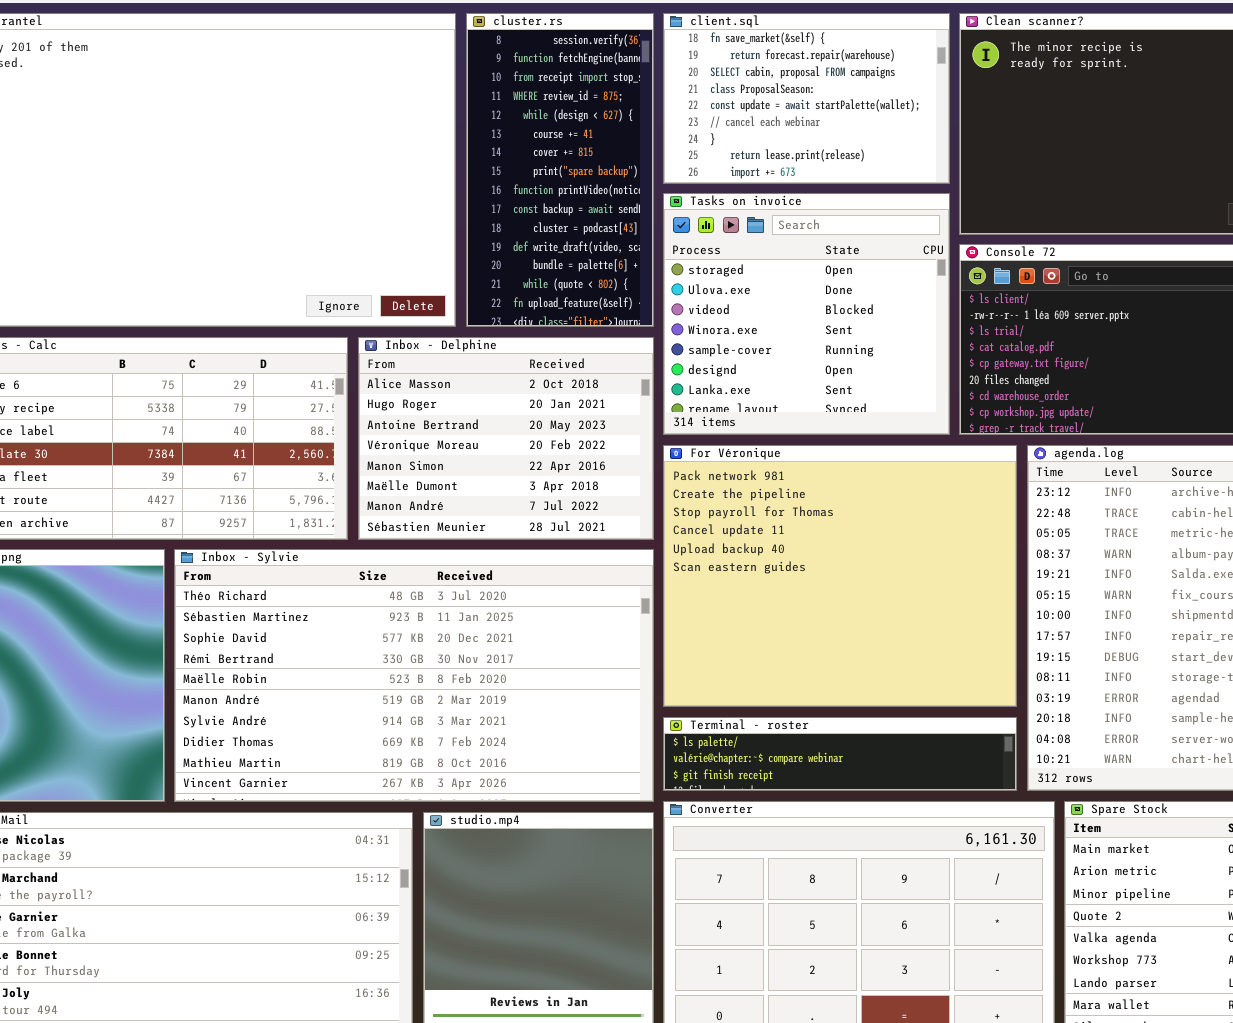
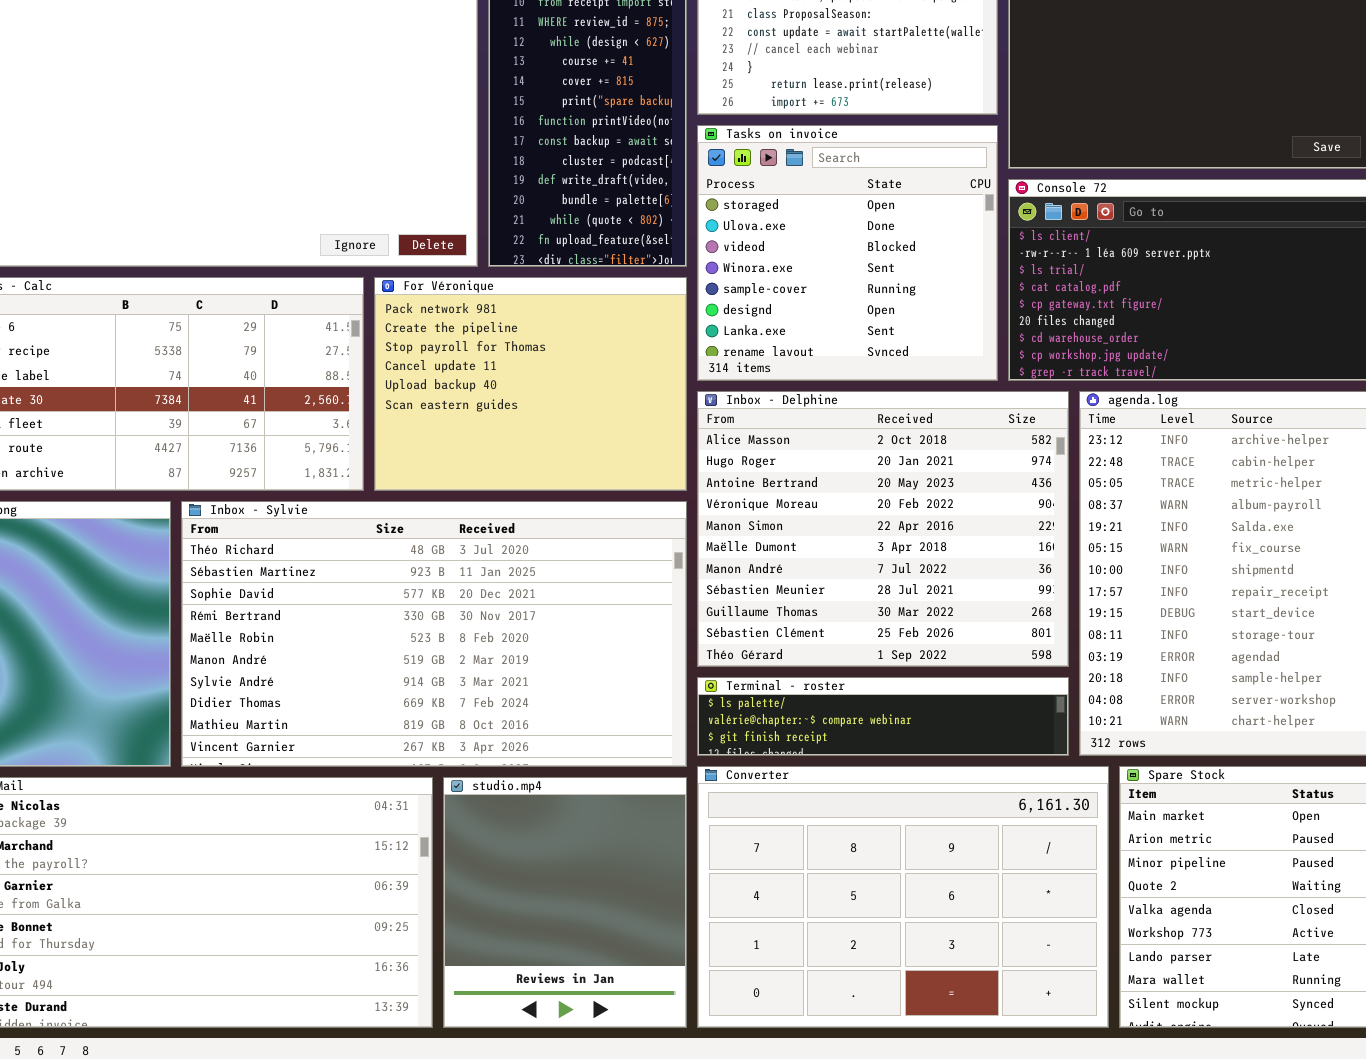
Inbox - Delphine: [358,337,654,540] -> [697,391,1069,667], moved, resized
For Véronique: [663,445,1017,707] -> [374,277,687,491], moved, resized

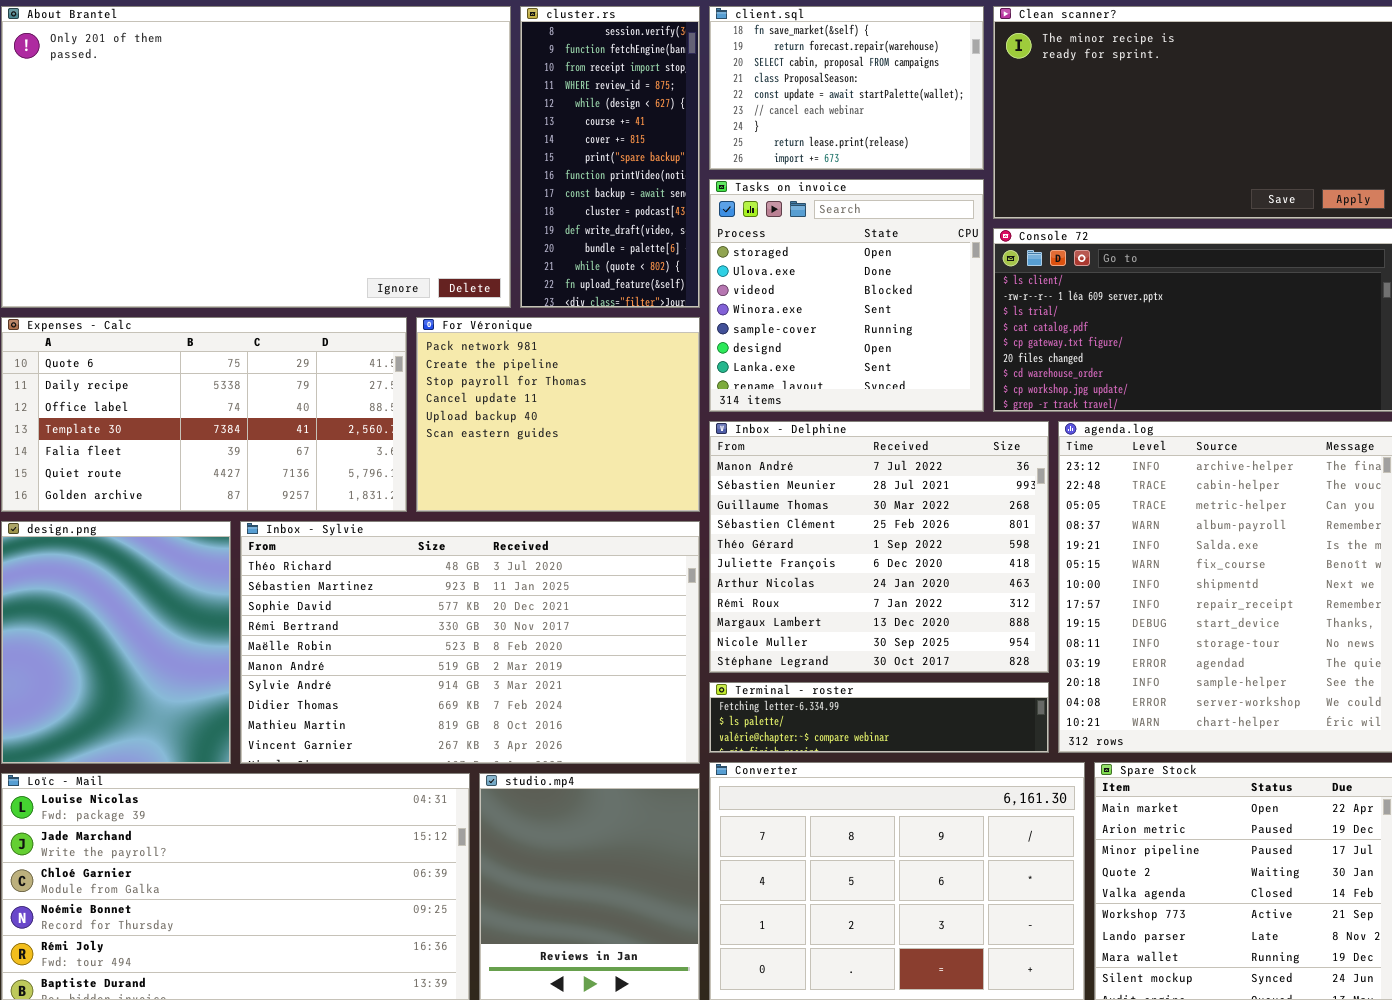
Inbox - Delphine: [697,391,1069,667] -> [709,421,1049,673], scrolled down 6 rows
Terminal - roster: [697,677,1069,756] -> [709,682,1049,753], scrolled up 1 row

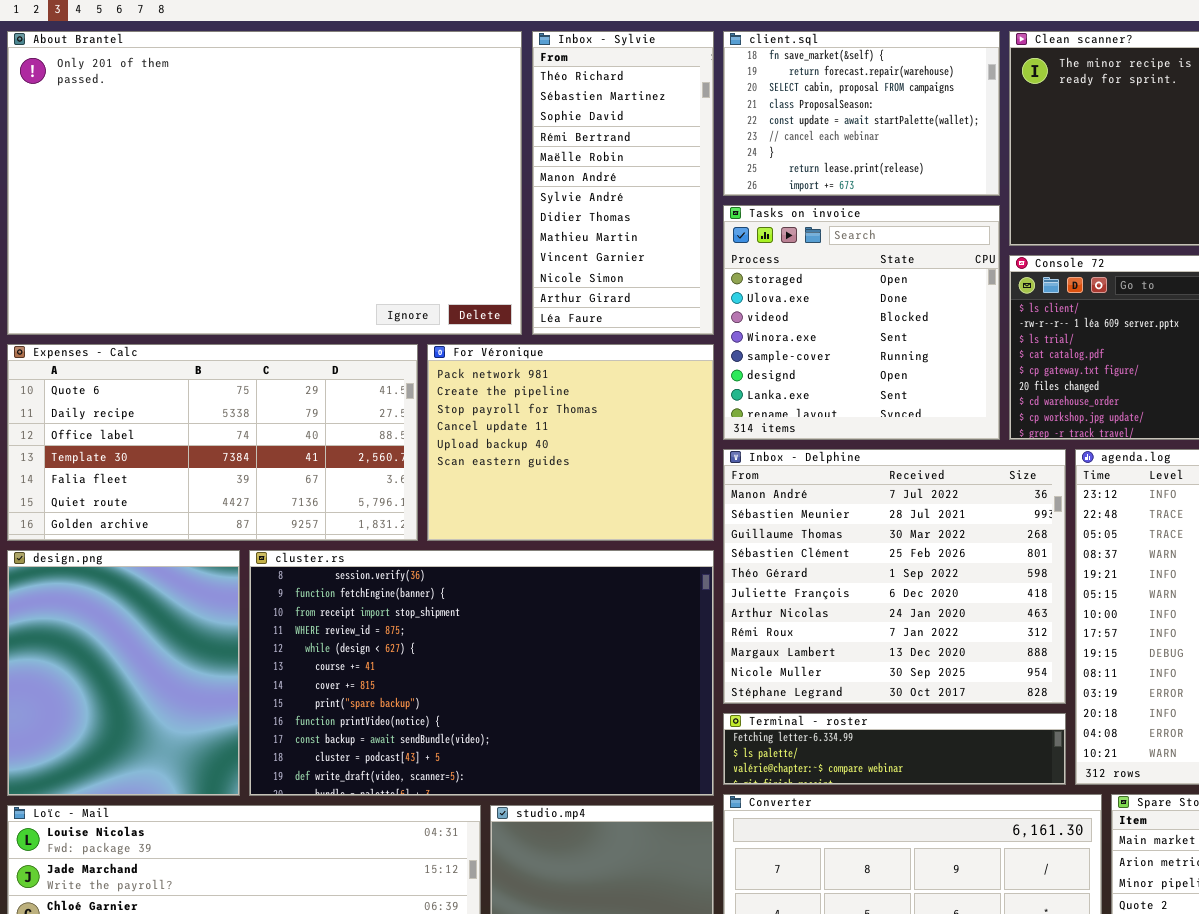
cluster.rs: [520,6,700,308] -> [249,550,714,796], moved, resized
Inbox - Sylvie: [240,521,700,764] -> [532,31,714,335], moved, resized

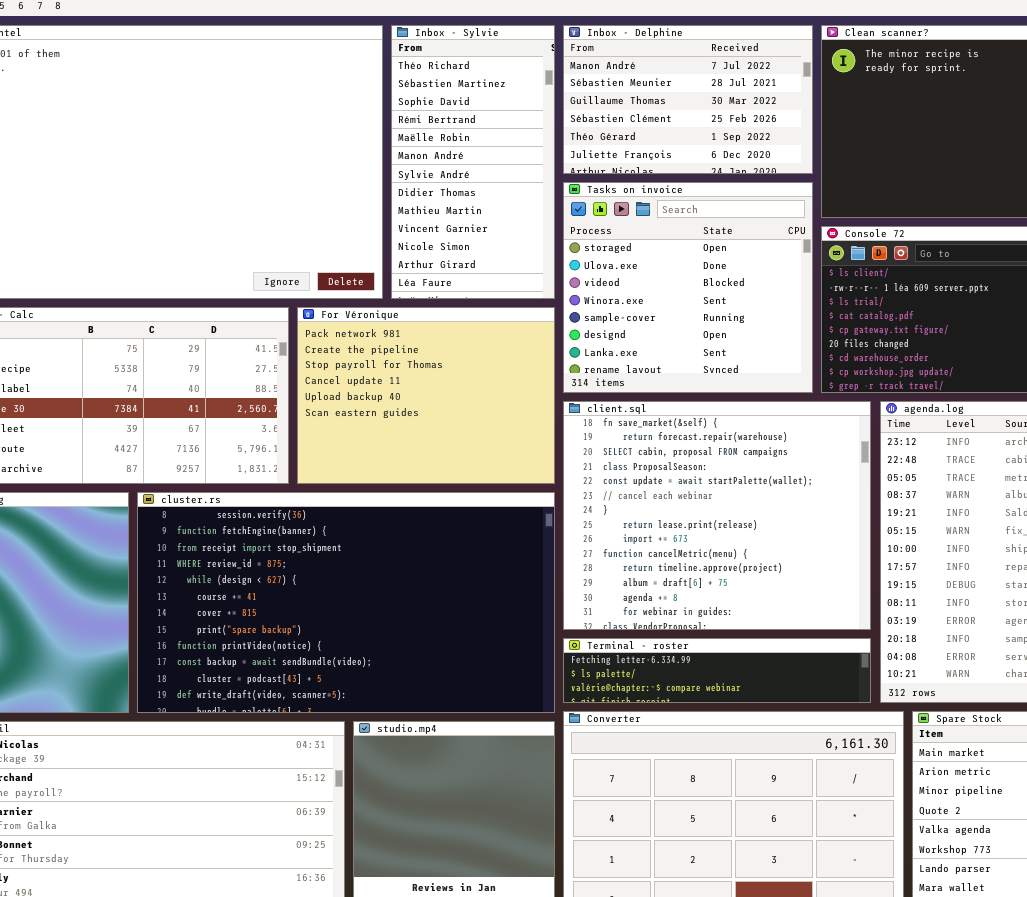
client.sql: [723,31,1000,196] -> [563,401,871,630], moved, resized
Inbox - Delphine: [723,449,1066,704] -> [563,25,813,174], moved, resized

